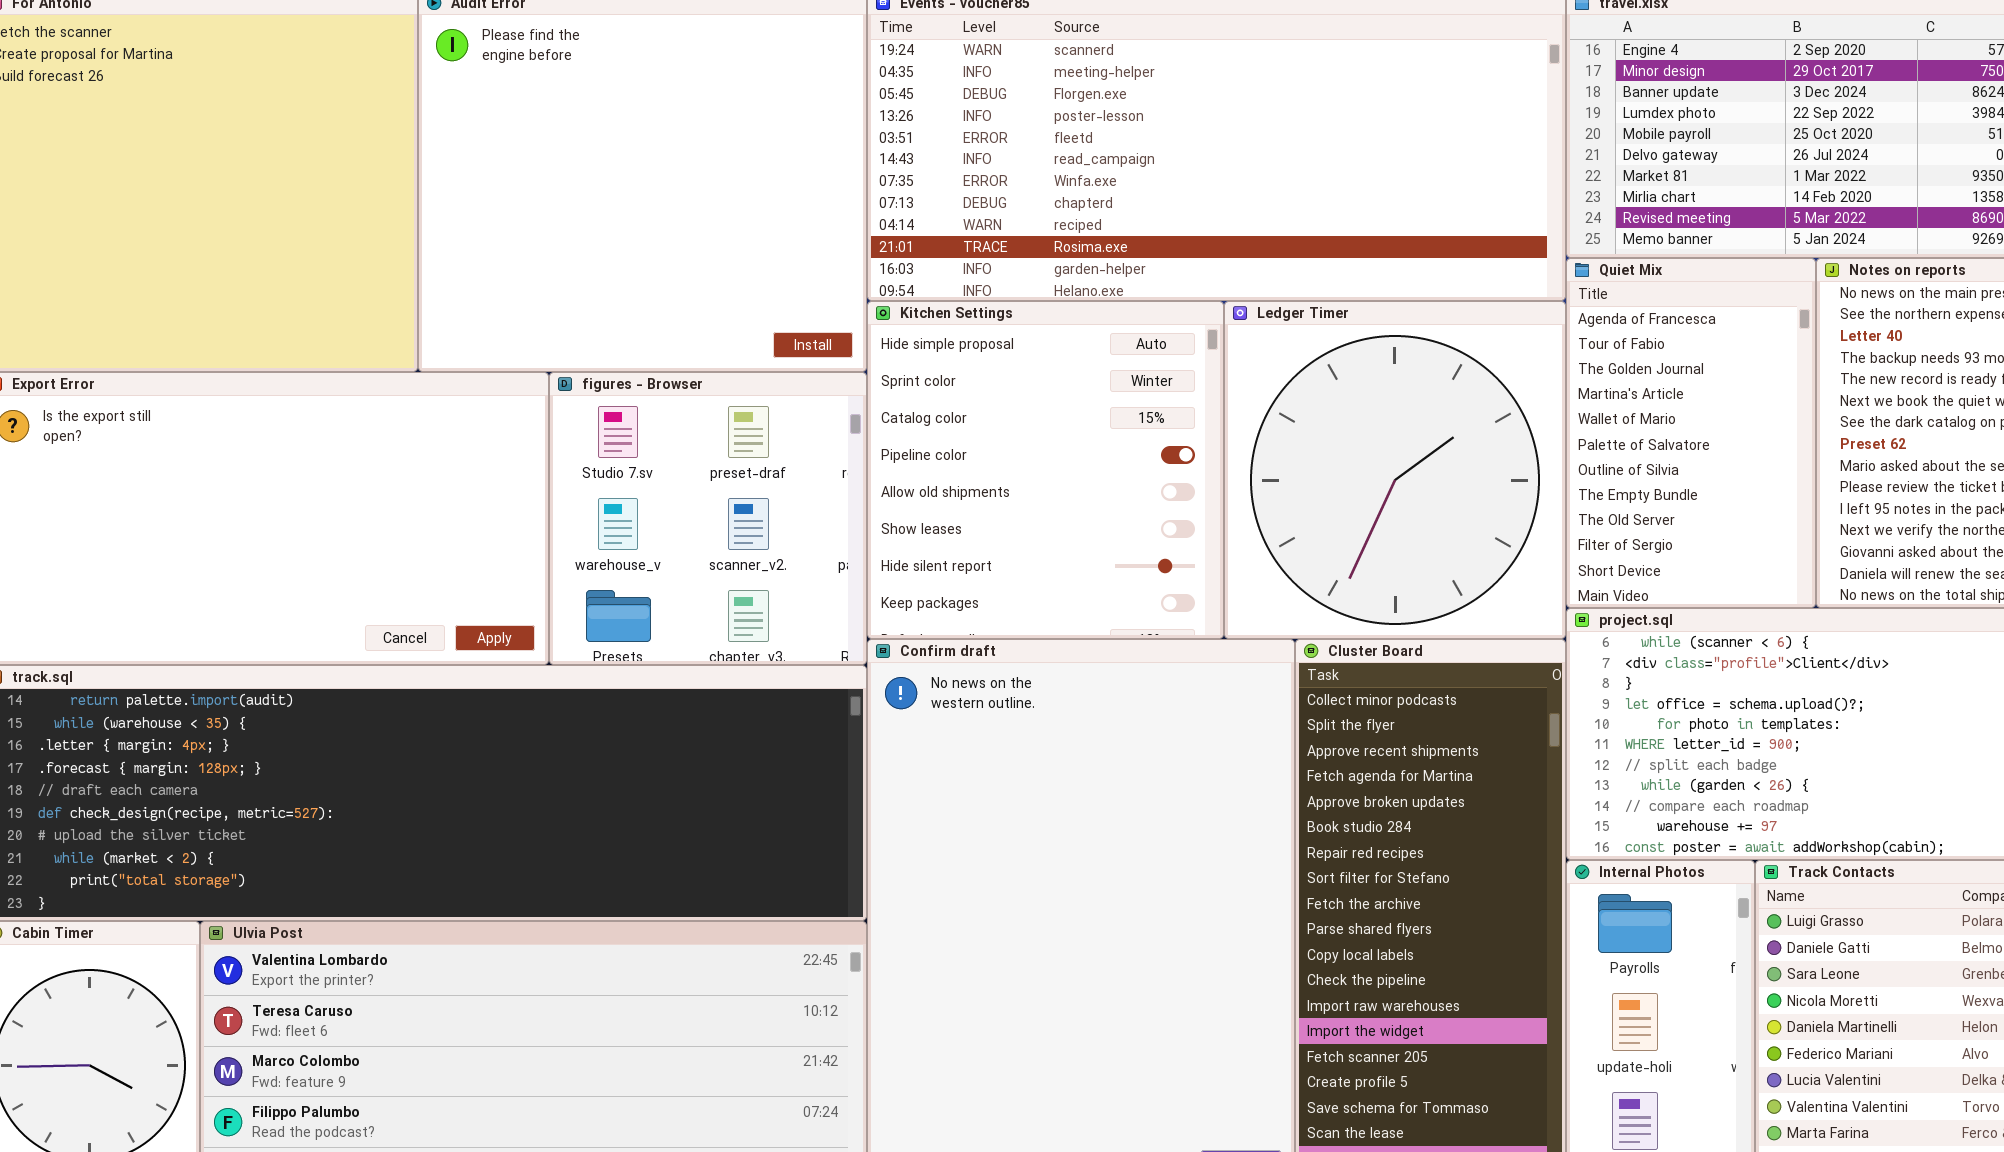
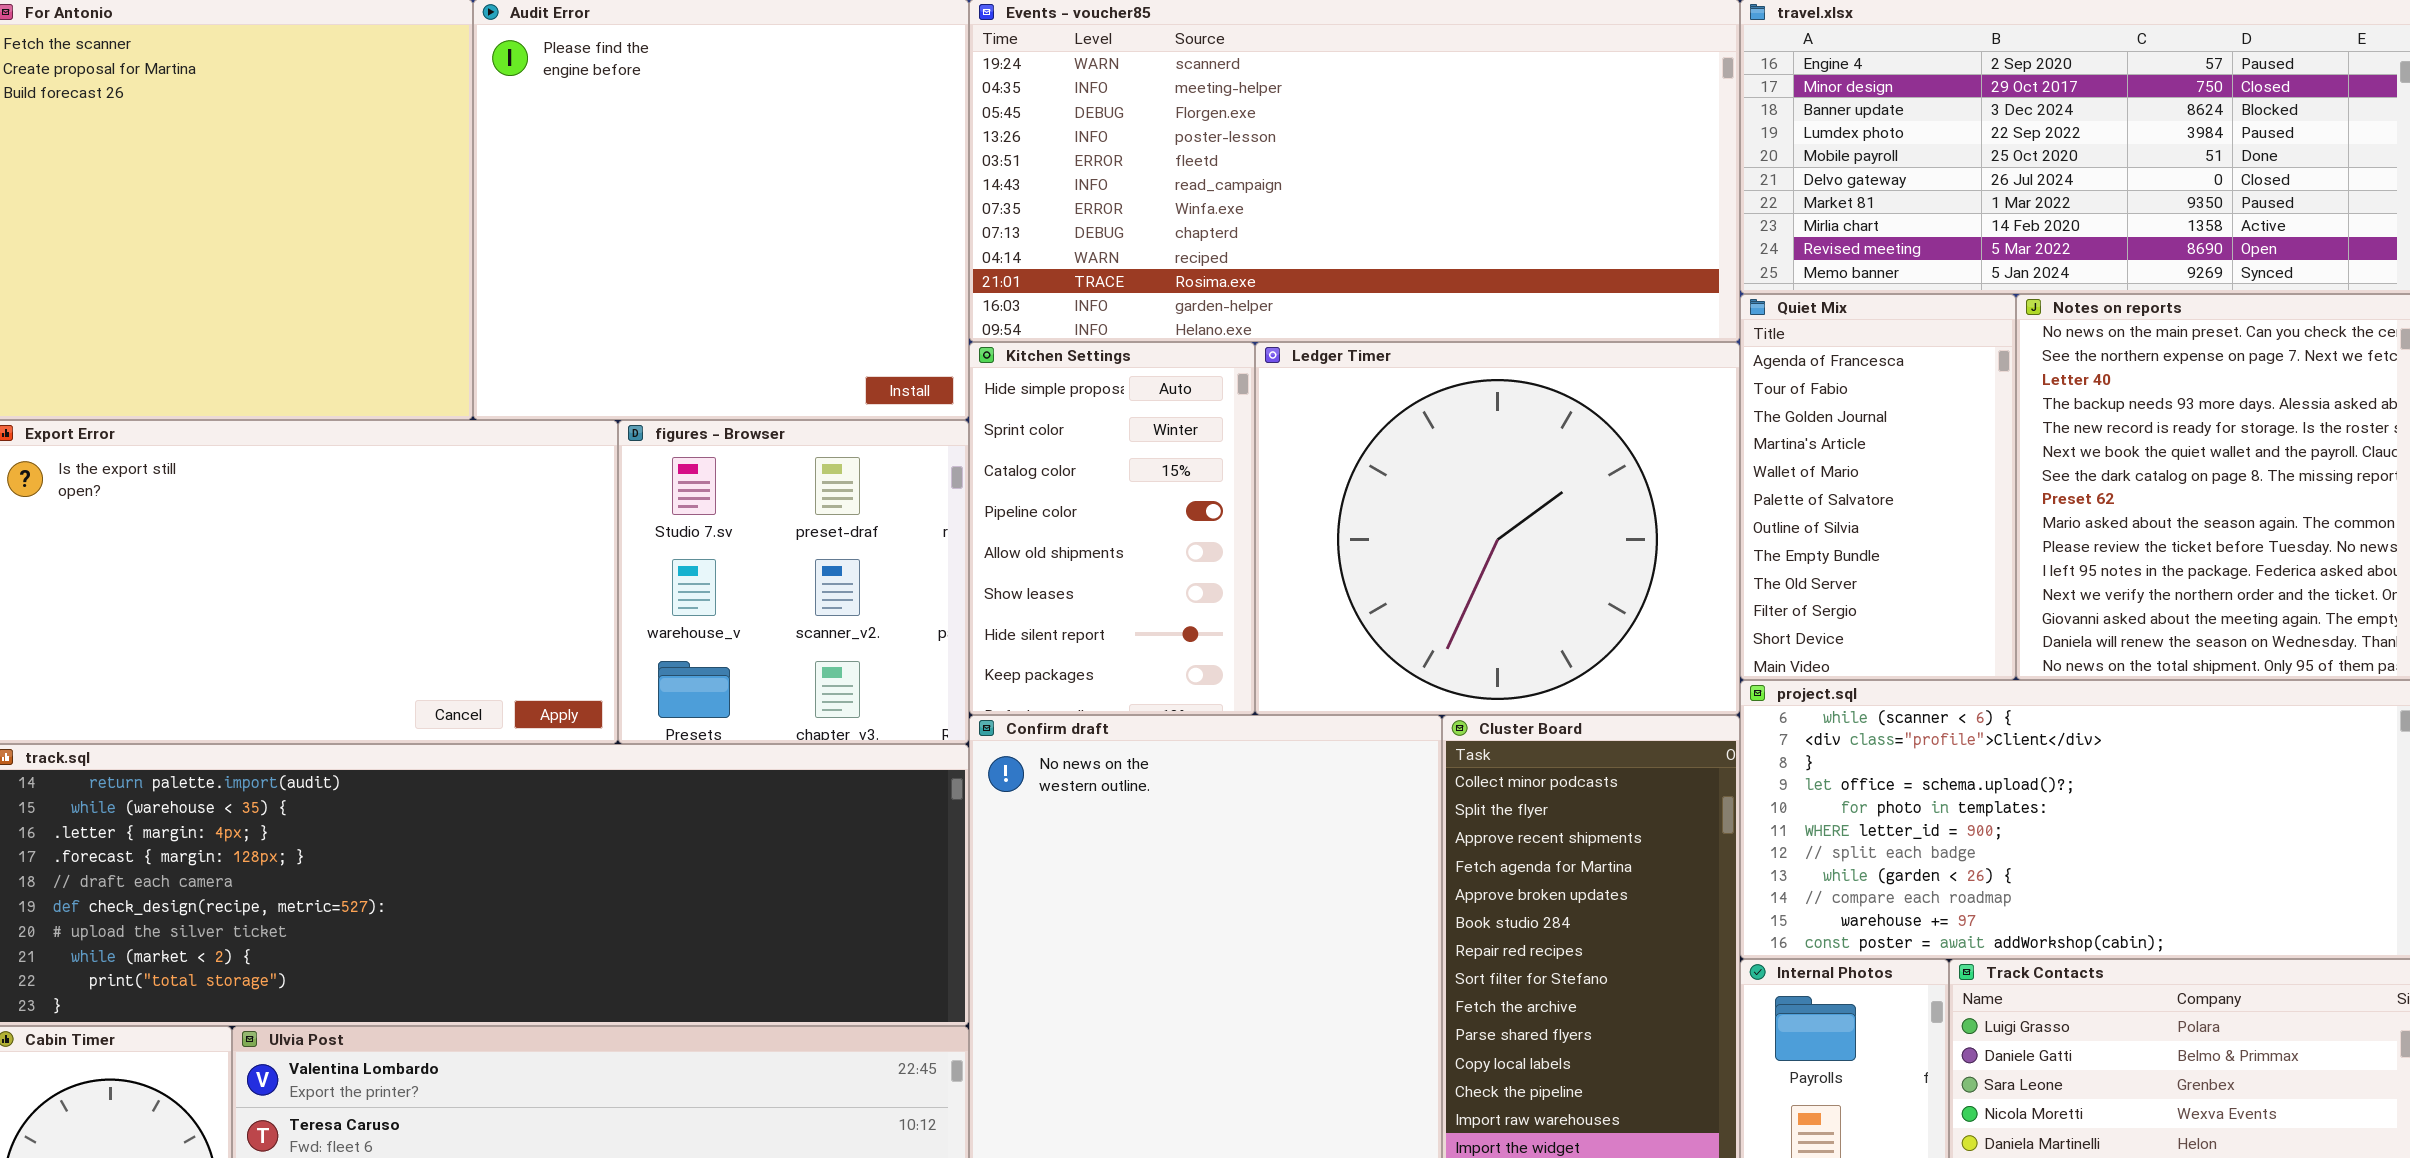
Kitchen Settings: [867,301,1224,639] -> [969,342,1255,715], resized
Ledger Timer: [1224,301,1566,639] -> [1255,342,1740,715], resized

